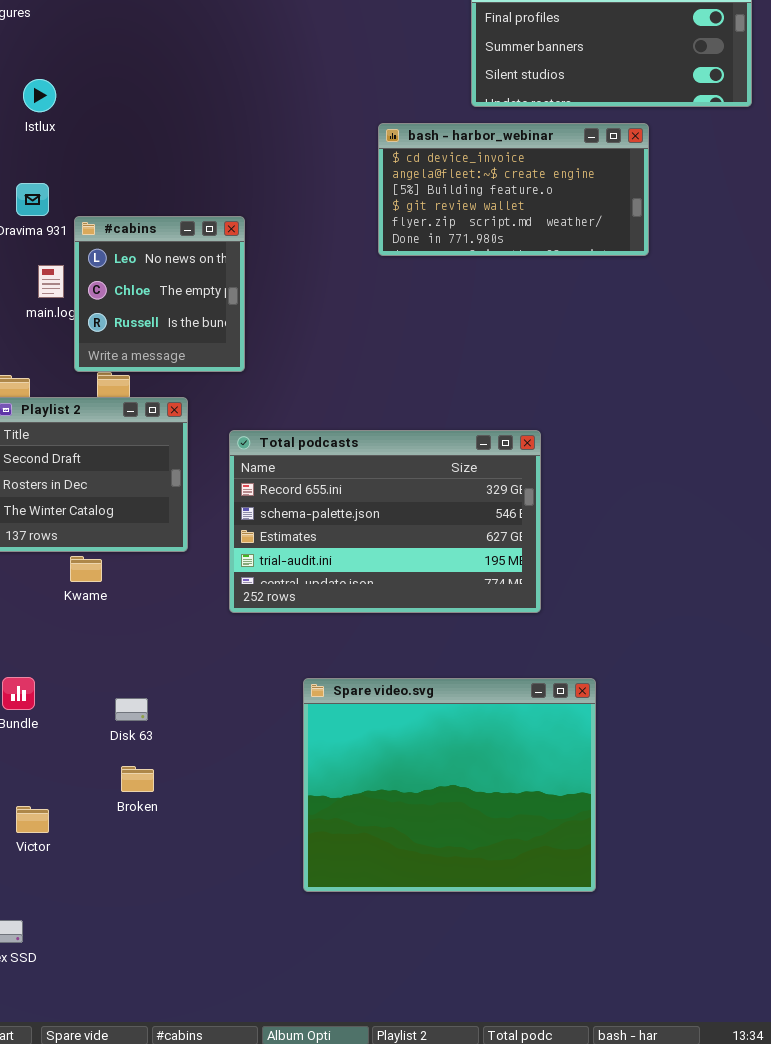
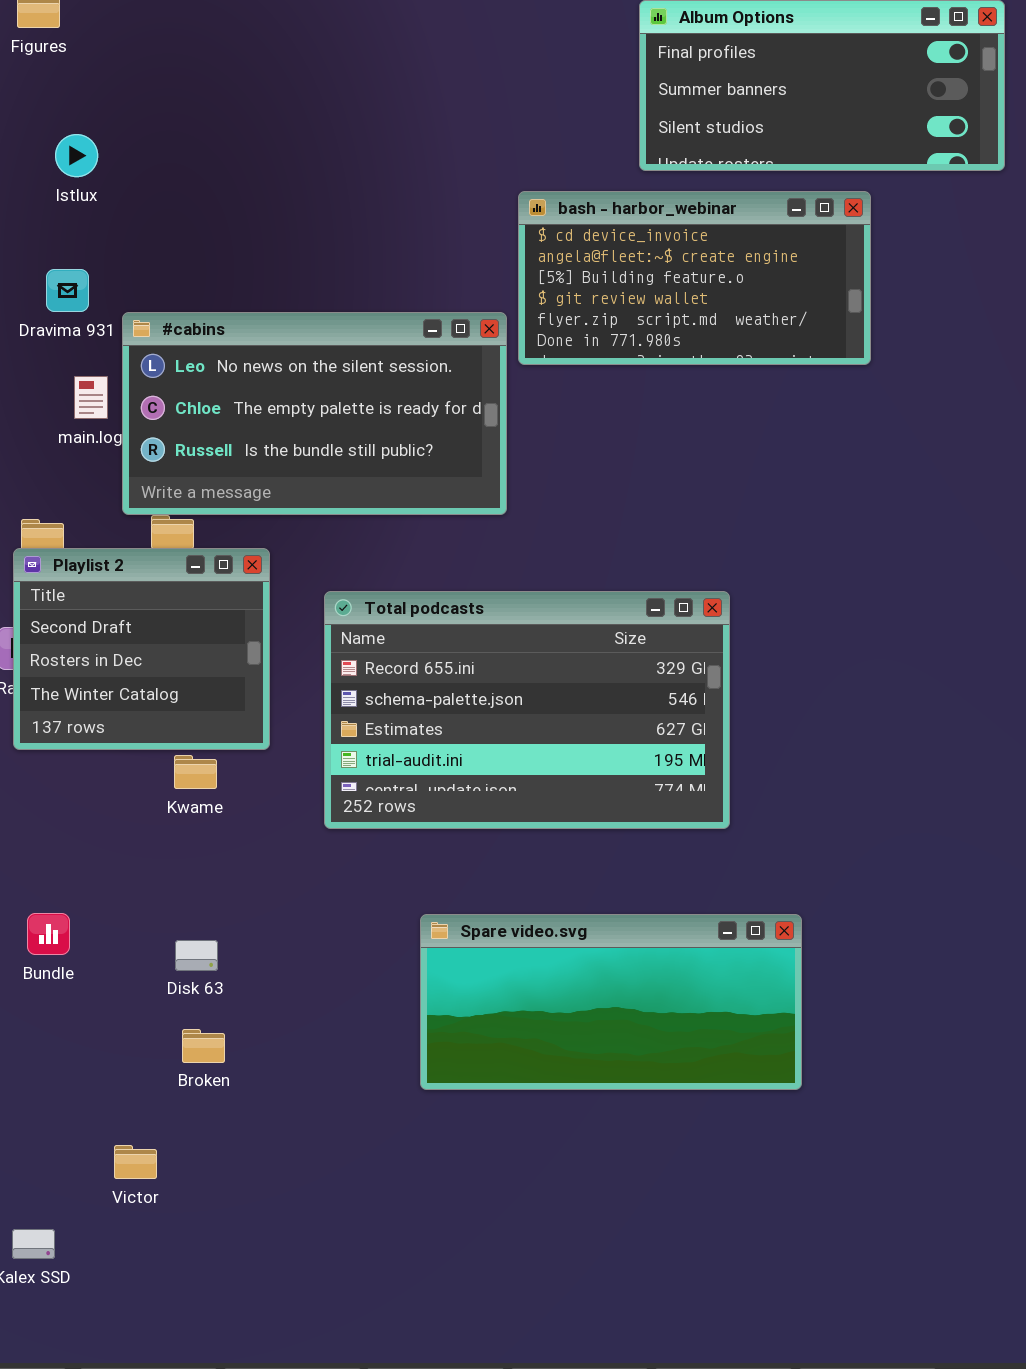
#cabins: [74,216,245,372] -> [122,312,507,515], resized
Kwame: [70,556,102,582] -> [174,755,217,789], moved
Spare video.svg: [303,678,596,892] -> [420,914,802,1090], resized
Victor: [16,806,49,833] -> [114,1145,157,1179], moved

